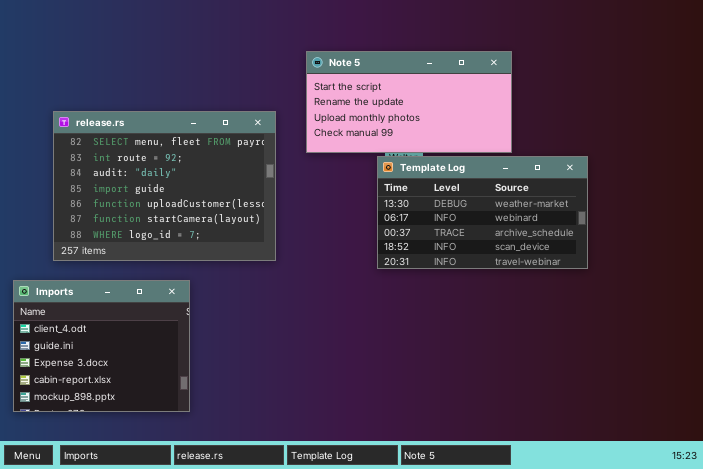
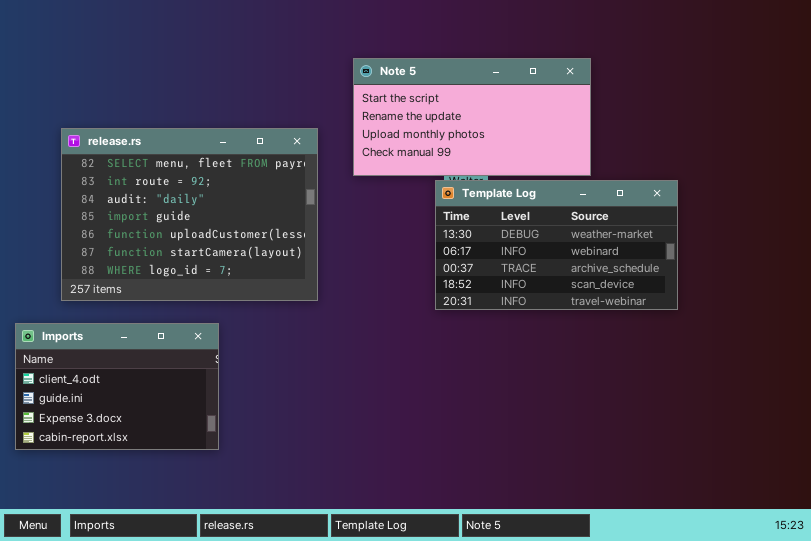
Imports: [13,280,190,412] -> [15,323,219,450], resized

